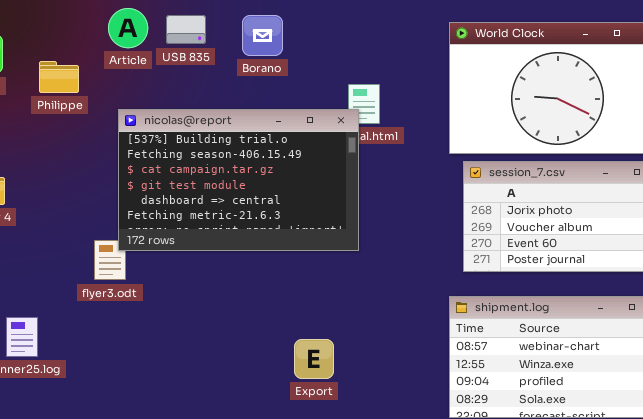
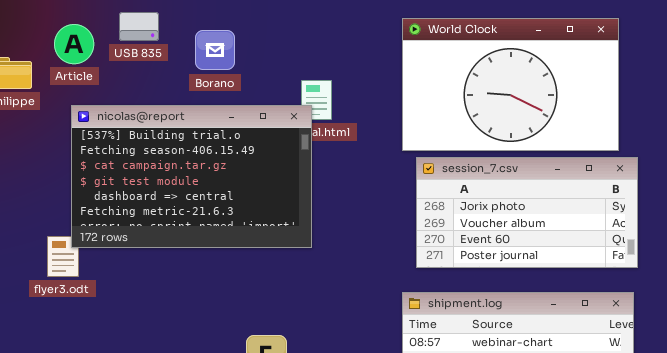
Article: [108,8,148,48] -> [54,24,94,64], moved
Borano: [242,15,283,56] -> [195,30,235,70], moved

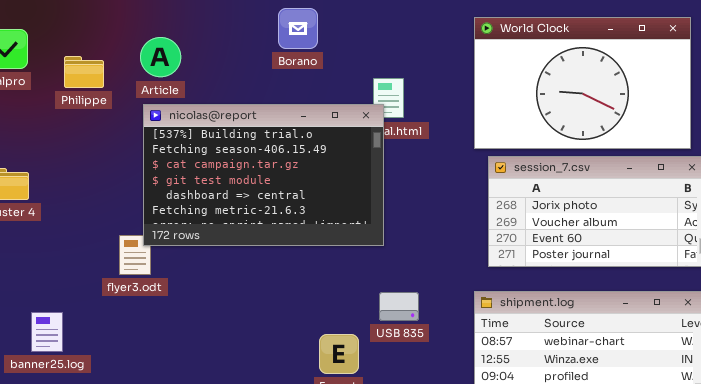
USB 835: [119,12,159,41] -> [379,292,419,321], moved
Article: [54,24,94,64] -> [140,37,181,77], moved
Borano: [195,30,235,70] -> [278,8,318,49], moved

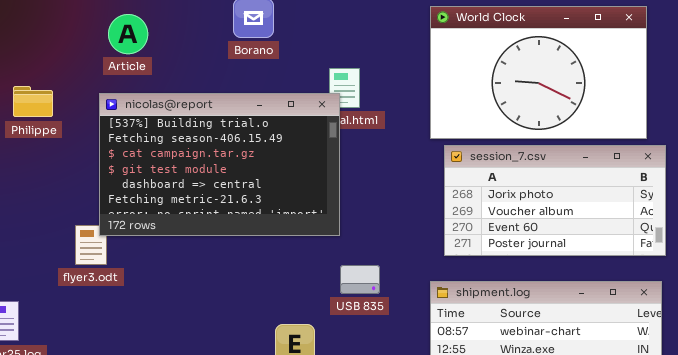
Article: [140,37,181,77] -> [108,14,148,54], moved
Philippe: [64,56,104,88] -> [13,86,53,117], moved
USB 835: [379,292,419,321] -> [340,265,380,294], moved

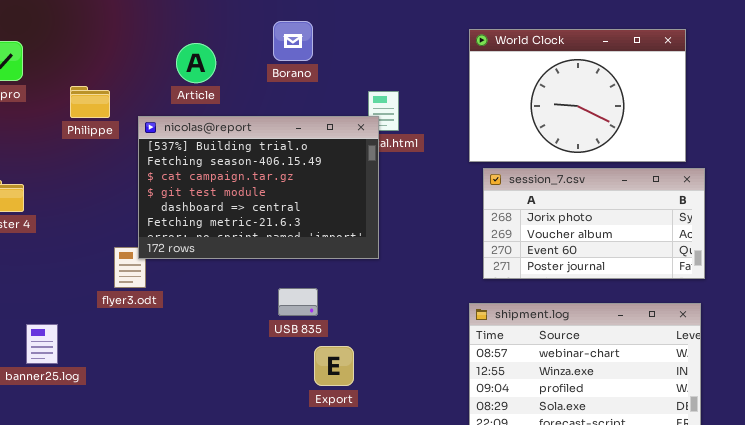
Article: [108,14,148,54] -> [176,43,216,83], moved
Philippe: [13,86,53,117] -> [70,86,110,118], moved
USB 835: [340,265,380,294] -> [278,288,318,316], moved

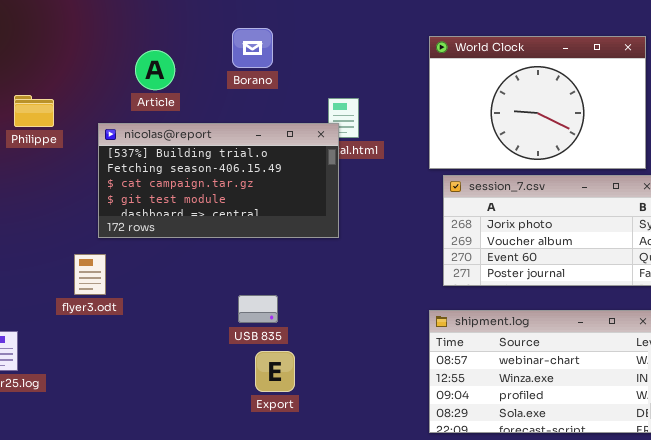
Philippe: [70,86,110,118] -> [14,95,54,127], moved
nicolas@report: [138,116,379,259] -> [98,123,339,238], resized
Export: [314,346,354,386] -> [255,351,295,392], moved

